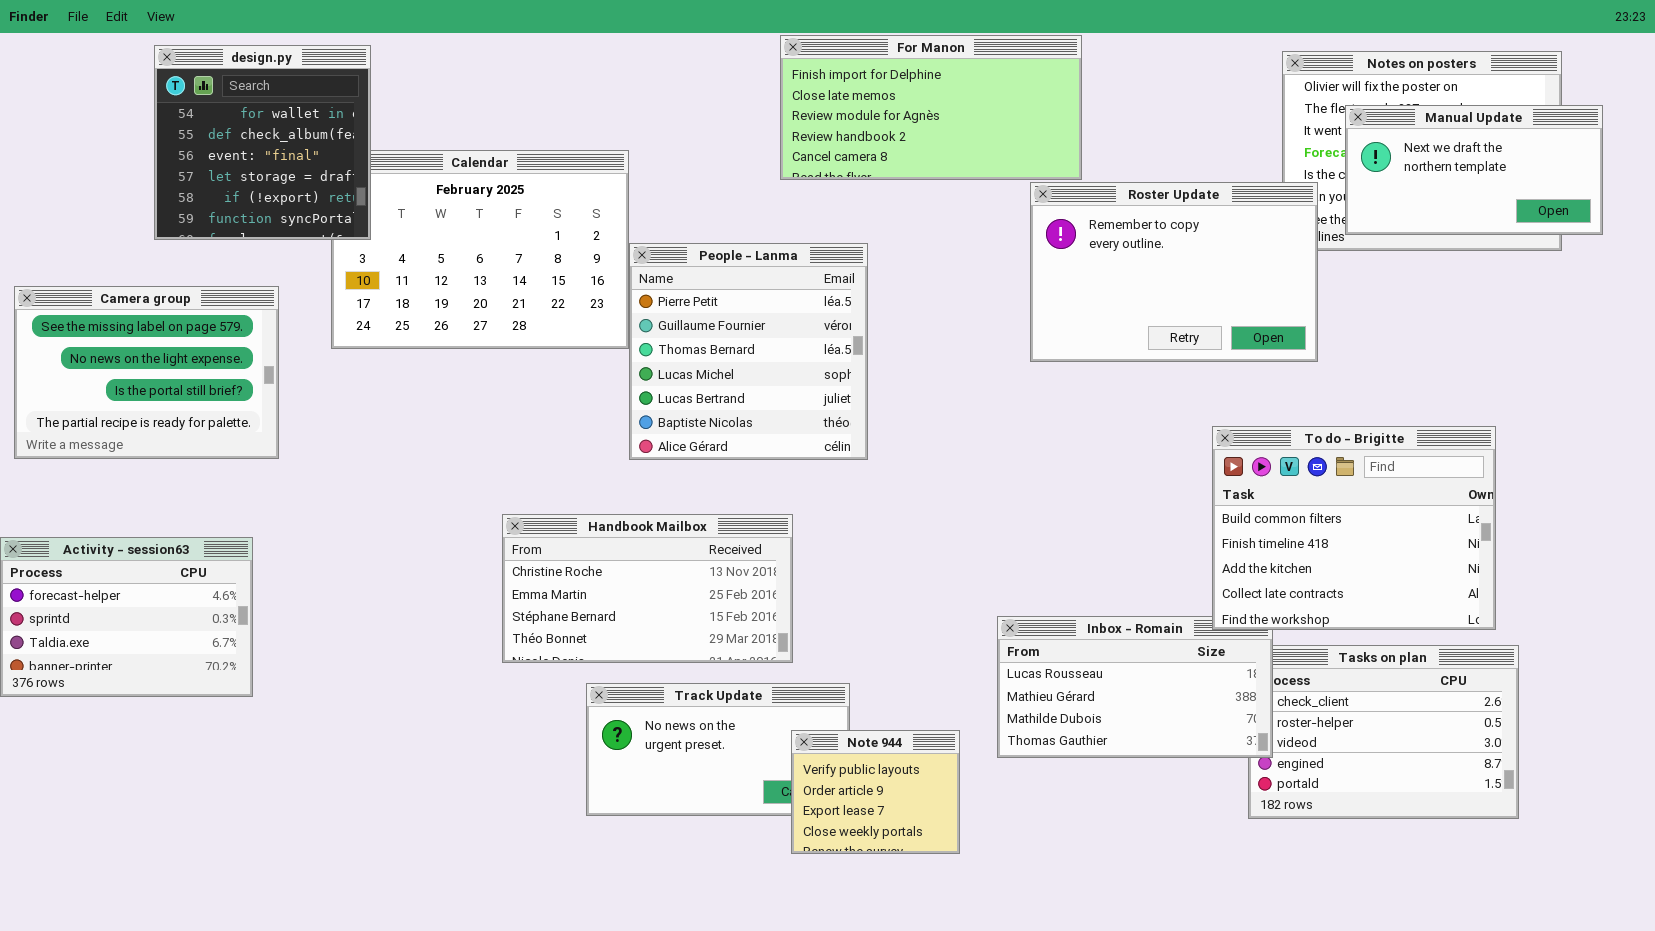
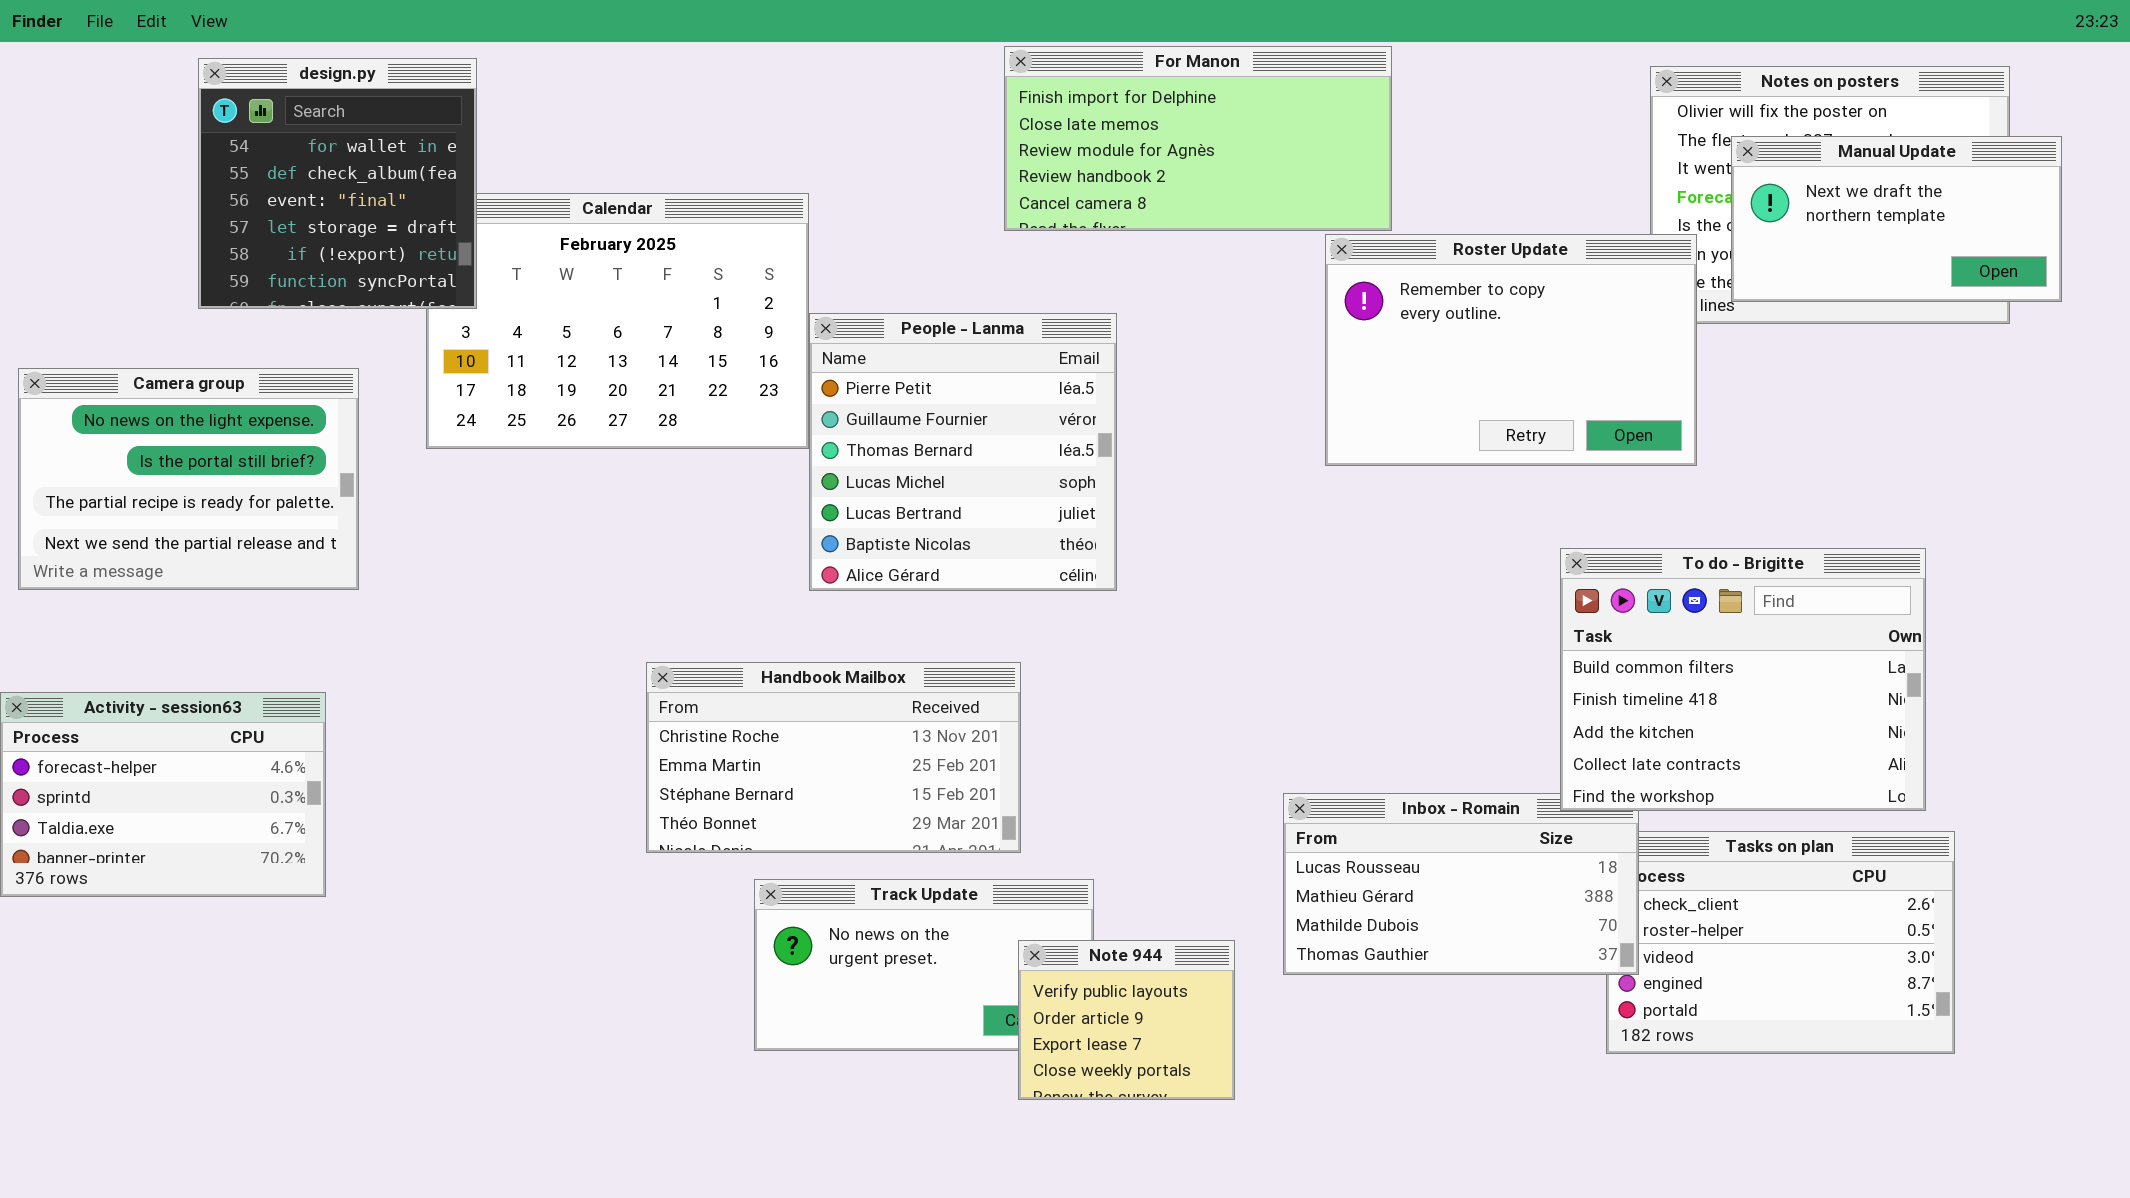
Camera group: [14,286,279,459] -> [18,368,359,590], scrolled down 1 row

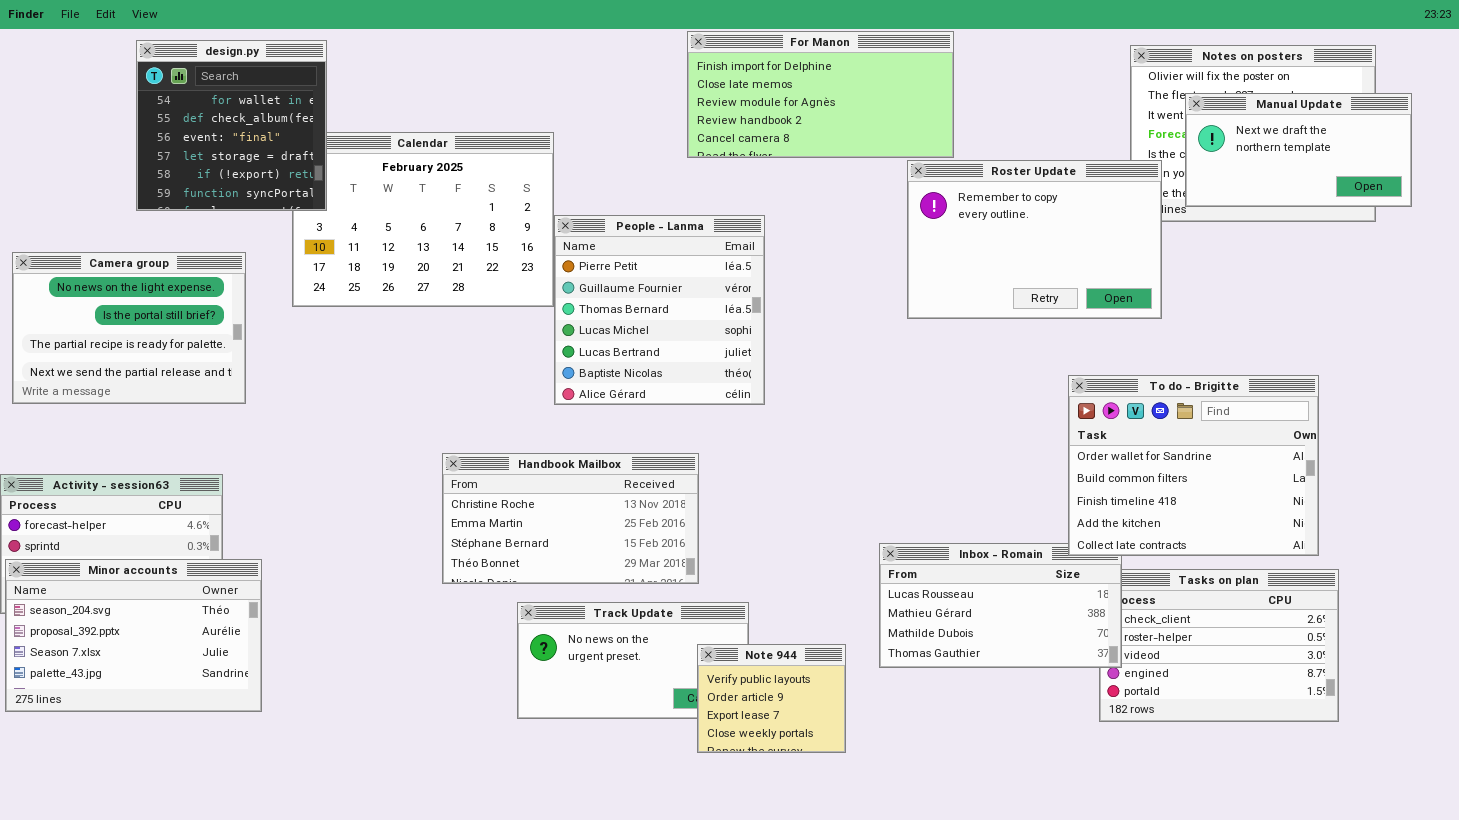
To do - Brigitte: [1560,548,1926,811] -> [1068,375,1319,556], scrolled up 1 row
Minor accounts: none -> [5,559,262,712], opened

